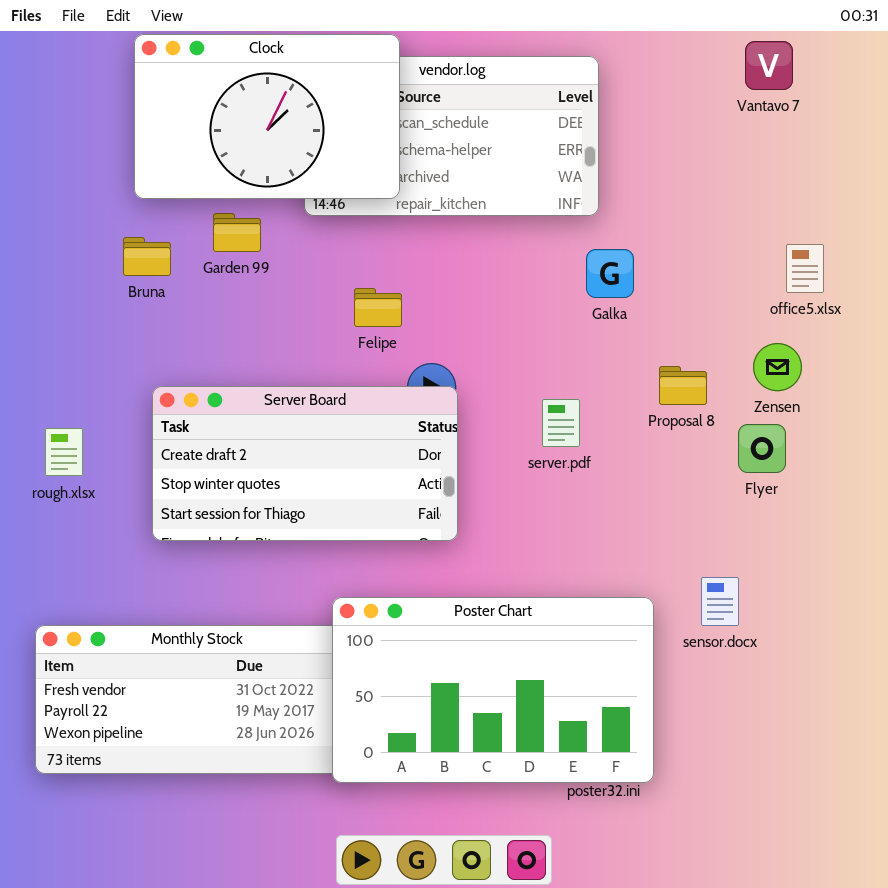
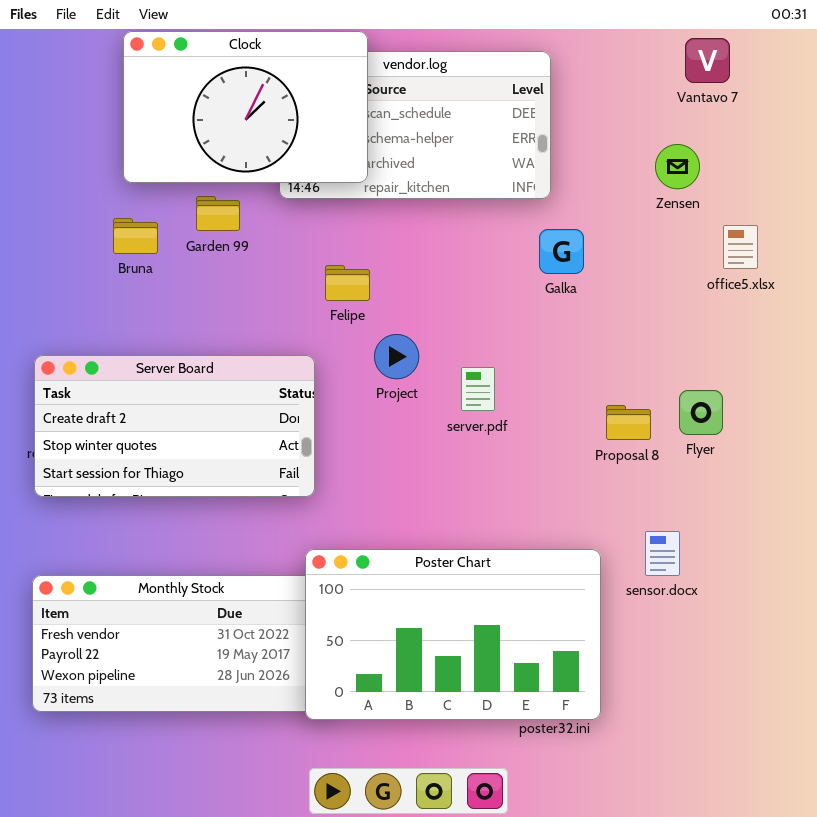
Zensen: [753,343,802,391] -> [655,144,700,189], moved
Proposal 8: [659,366,707,405] -> [606,405,651,440], moved
Server Board: [152,386,458,541] -> [34,355,315,497], moved
server.pdf: [542,399,580,447] -> [461,367,495,411], moved

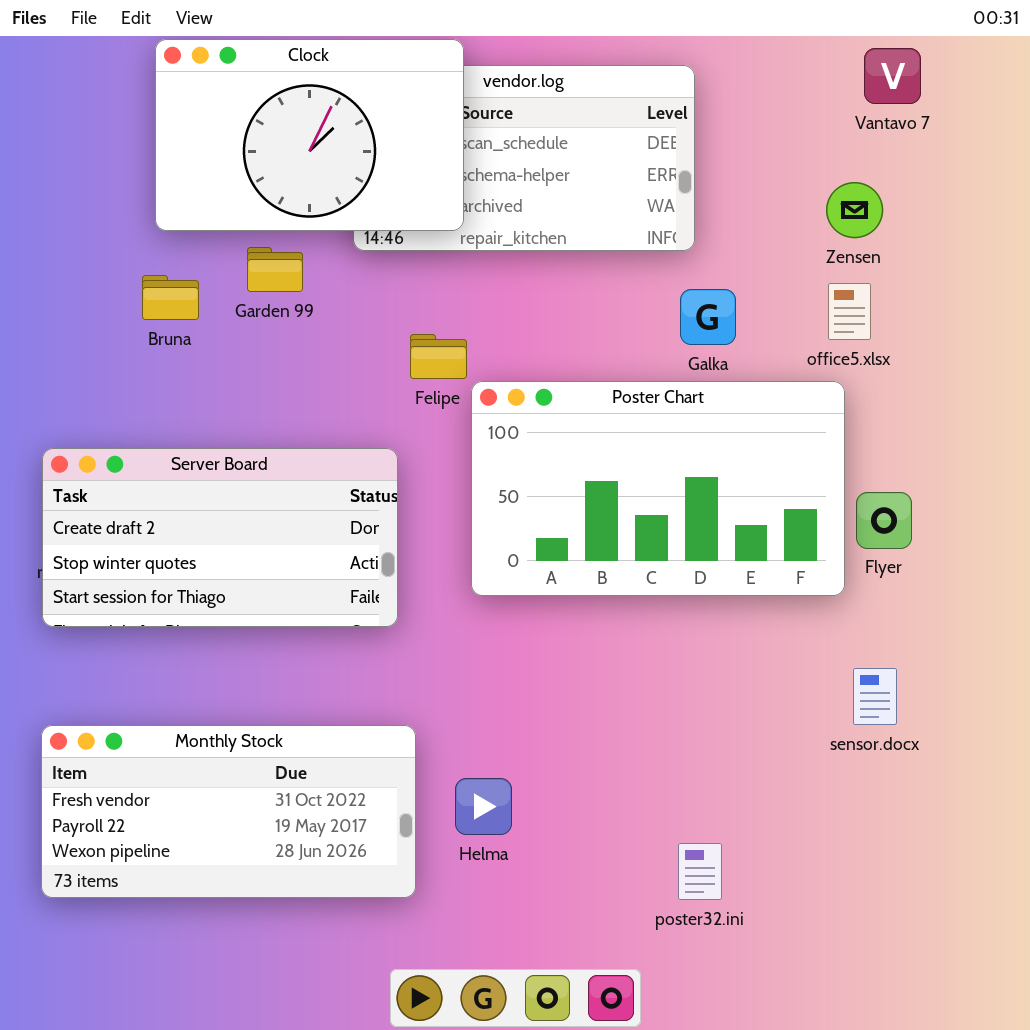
office5.xlsx: [723,225,758,269] -> [828,283,871,340], moved
sensor.docx: [645,531,680,576] -> [853,668,897,725], moved
Poster Chart: [305,549,601,720] -> [471,381,845,596], moved

